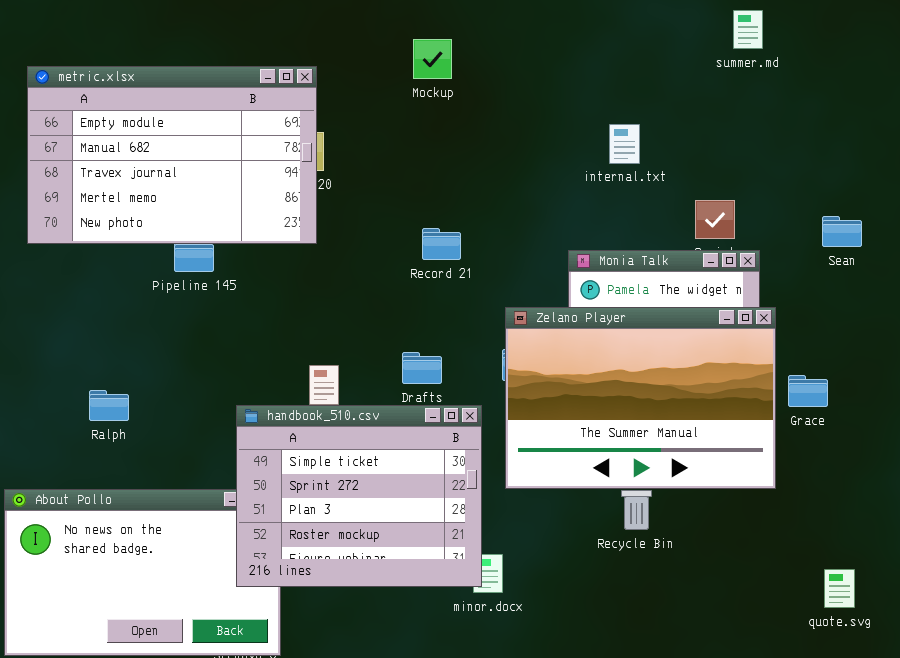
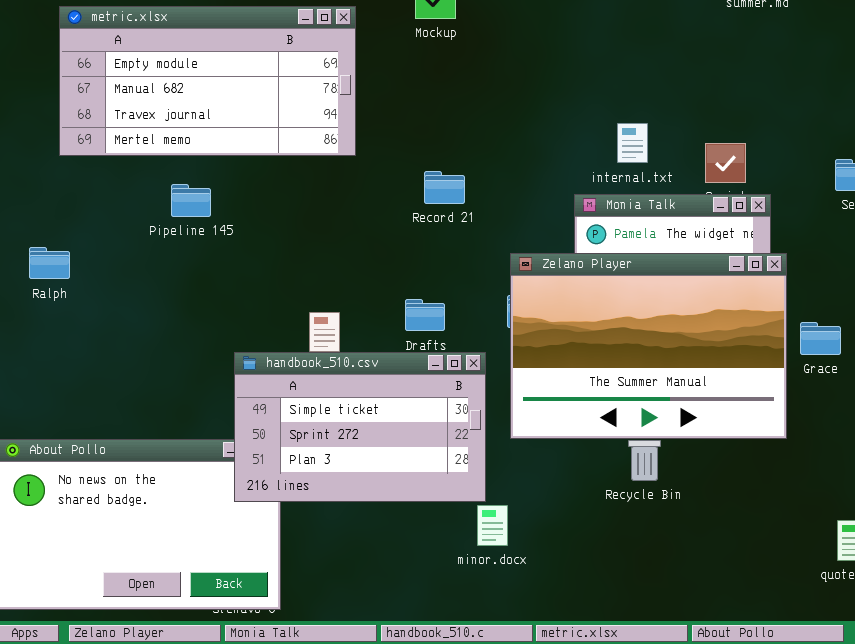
metric.xlsx: [27,66,317,244] -> [59,6,356,156], moved, resized
internal.txt: [609,124,640,164] -> [617,123,648,163], moved
Ralph: [89,390,129,421] -> [29,247,70,279], moved
handbook_510.csv: [236,405,482,587] -> [234,352,486,502], resized

